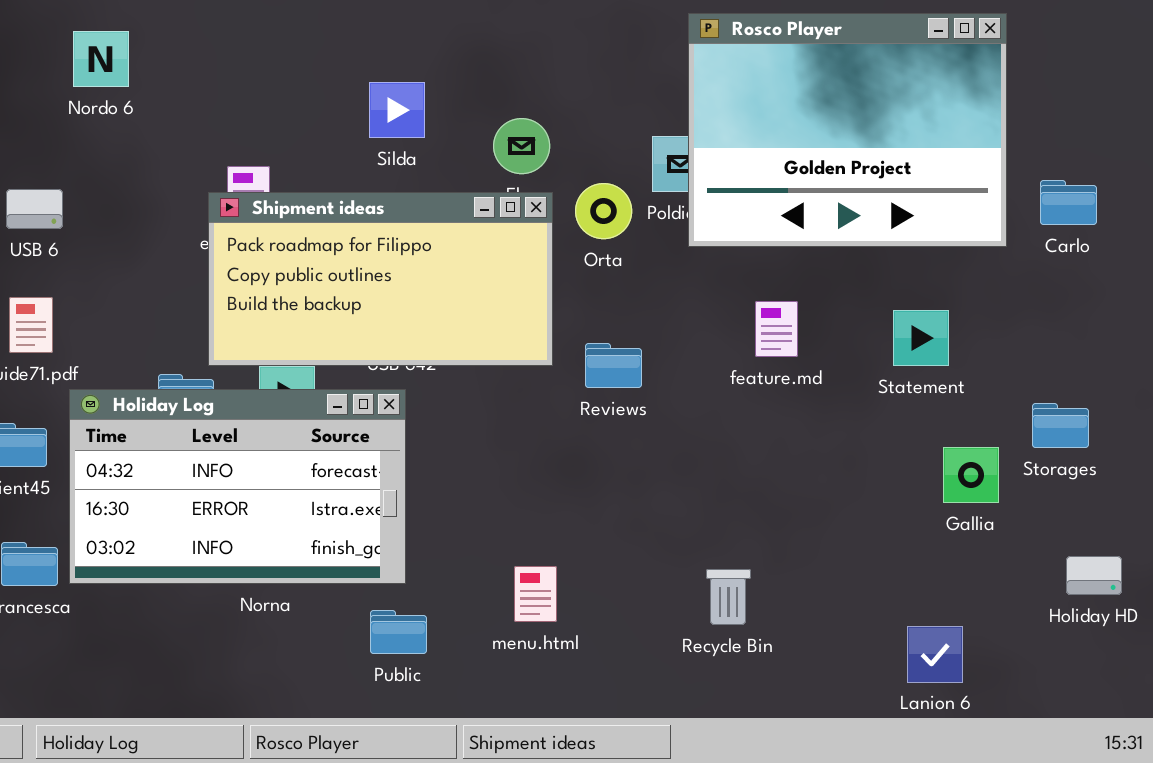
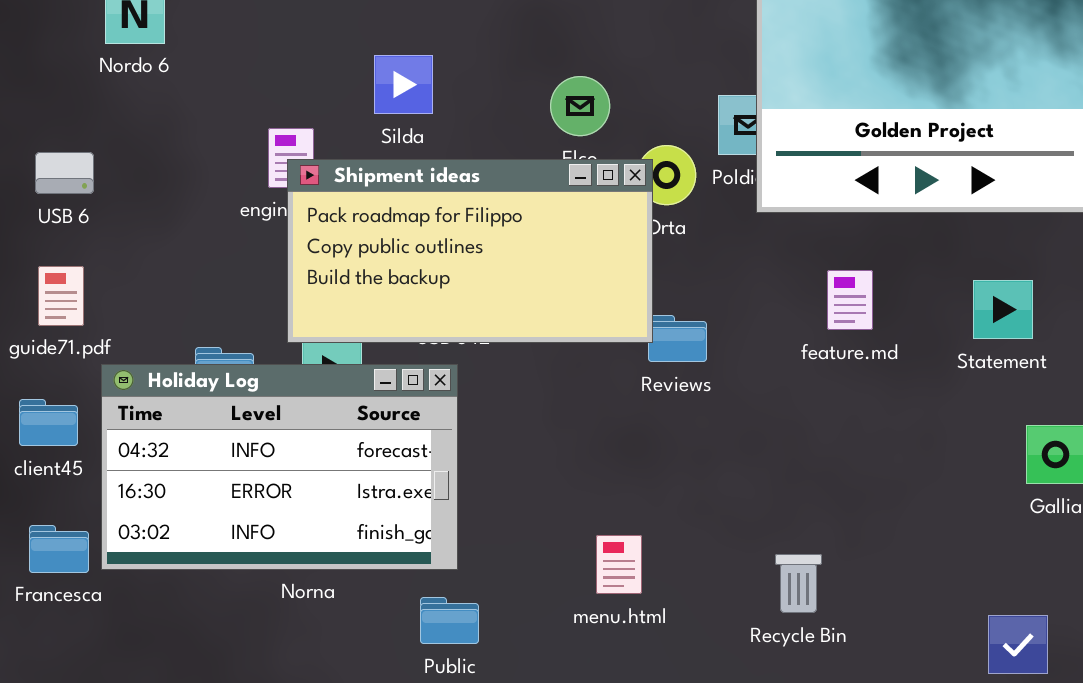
Silda: [369,82,425,138] -> [374,55,433,114], moved
Shipment ideas: [208,192,553,366] -> [287,159,653,343], moved
menu.html: [514,566,557,622] -> [596,535,642,594], moved

